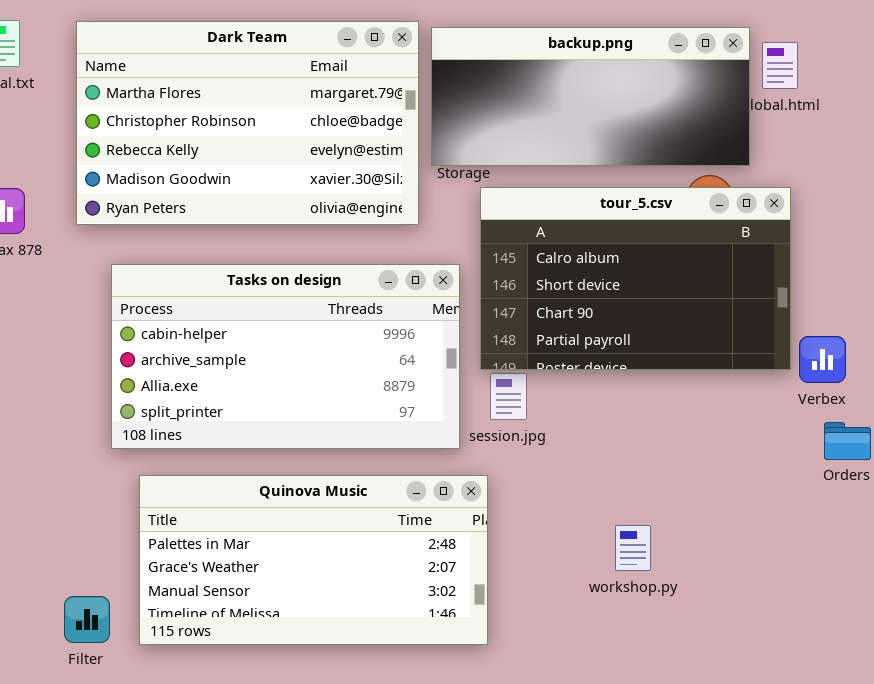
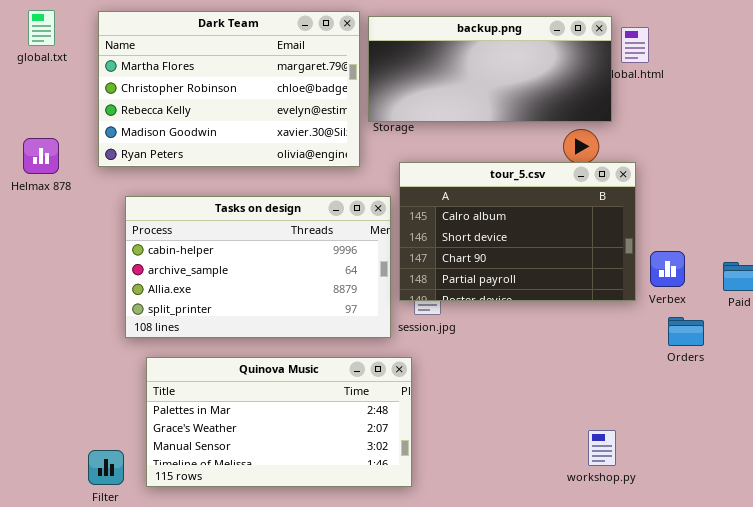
tour_5.csv: [480,187,791,370] -> [399,162,636,301], moved
workshop.py: [615,525,651,571] -> [588,430,616,466], moved

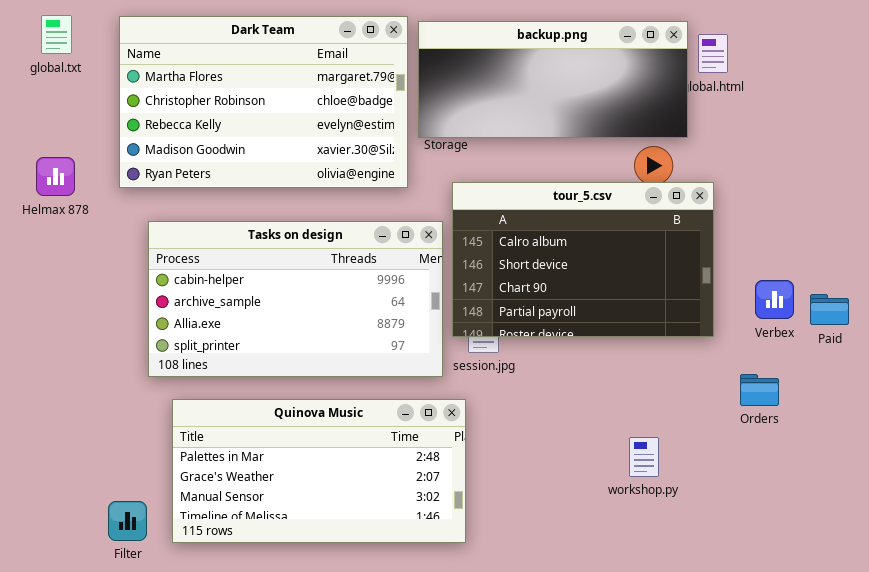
Verbex: [650,251,685,287] -> [755,280,794,319], moved
Orders: [668,317,704,346] -> [740,374,779,406], moved
workshop.py: [588,430,616,466] -> [629,437,659,477], moved

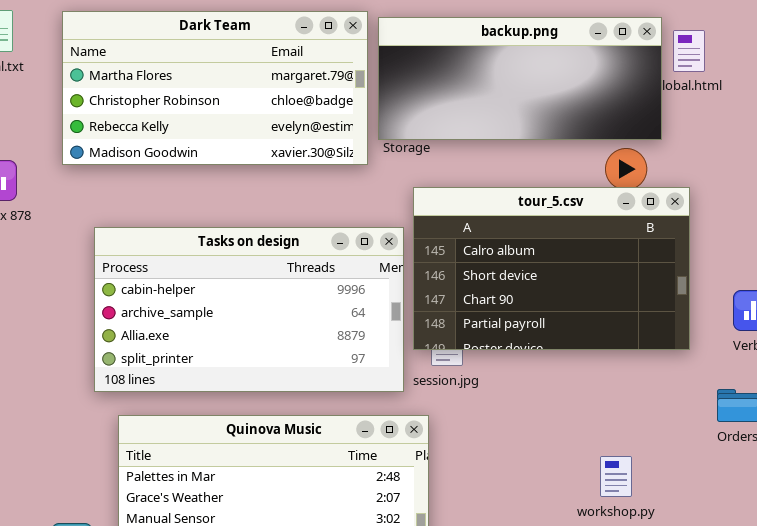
Dark Team: [119,16,408,188] -> [62,11,368,165], resized

